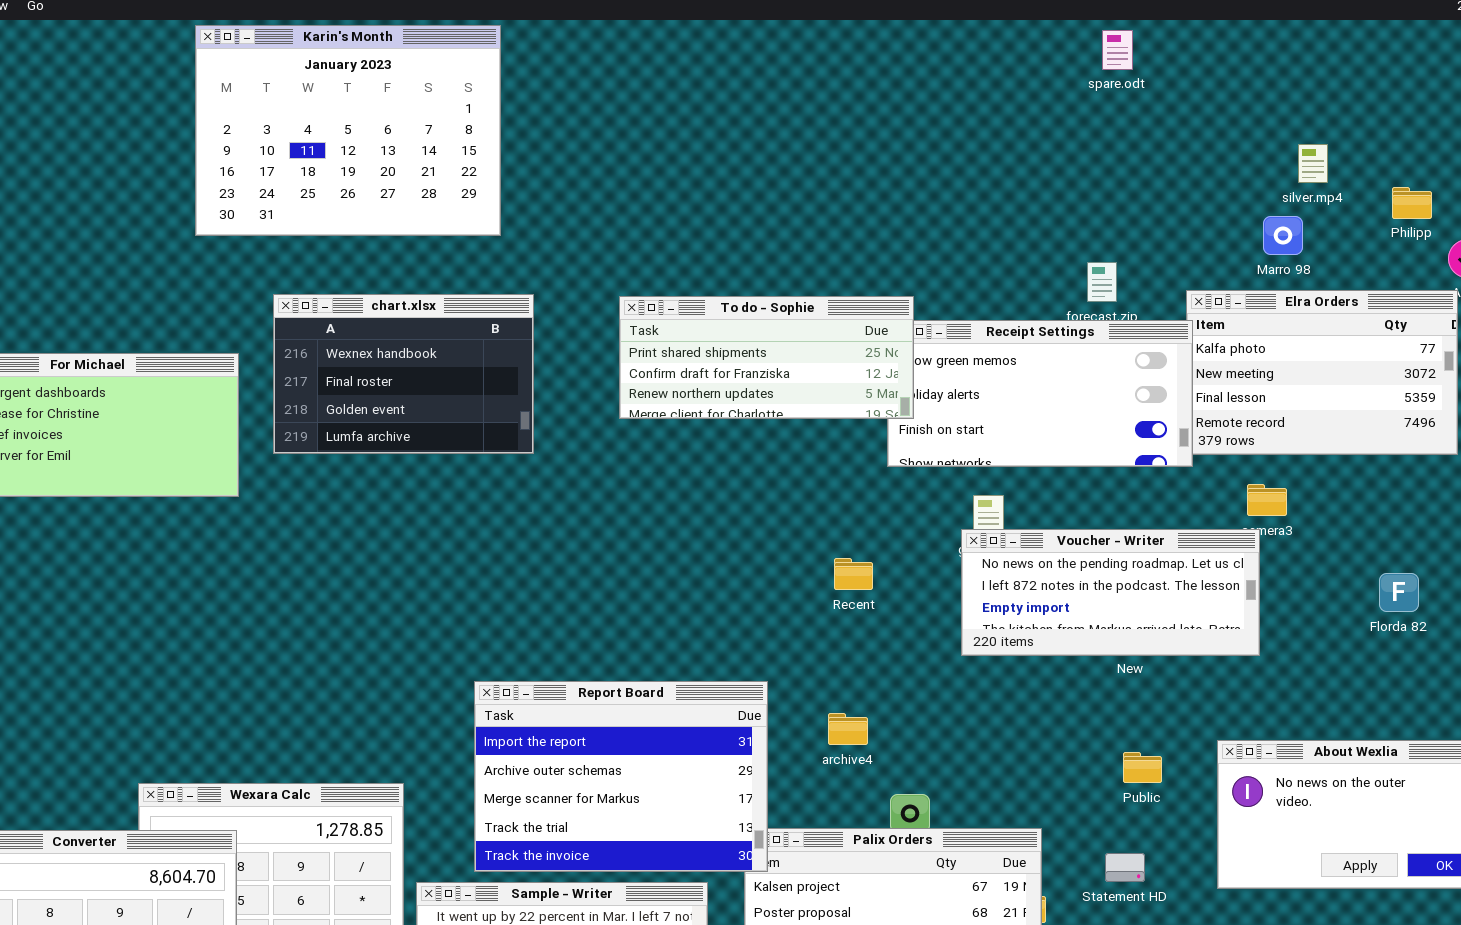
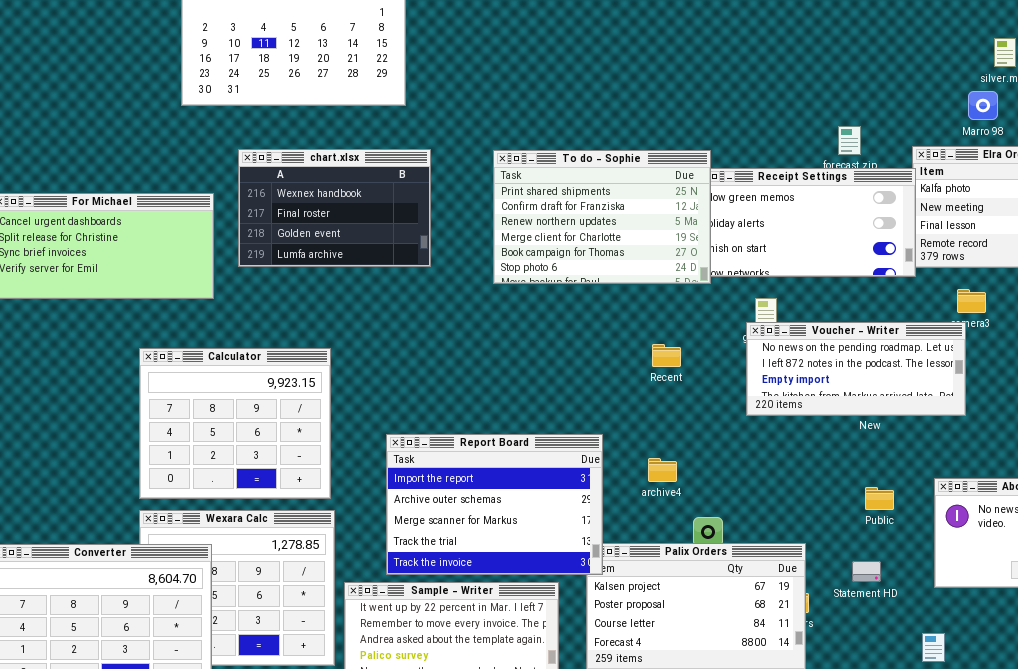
To do - Sophie: [619,296,914,419] -> [493,150,711,284], resized
Calculator: none -> [139,348,331,499], opened

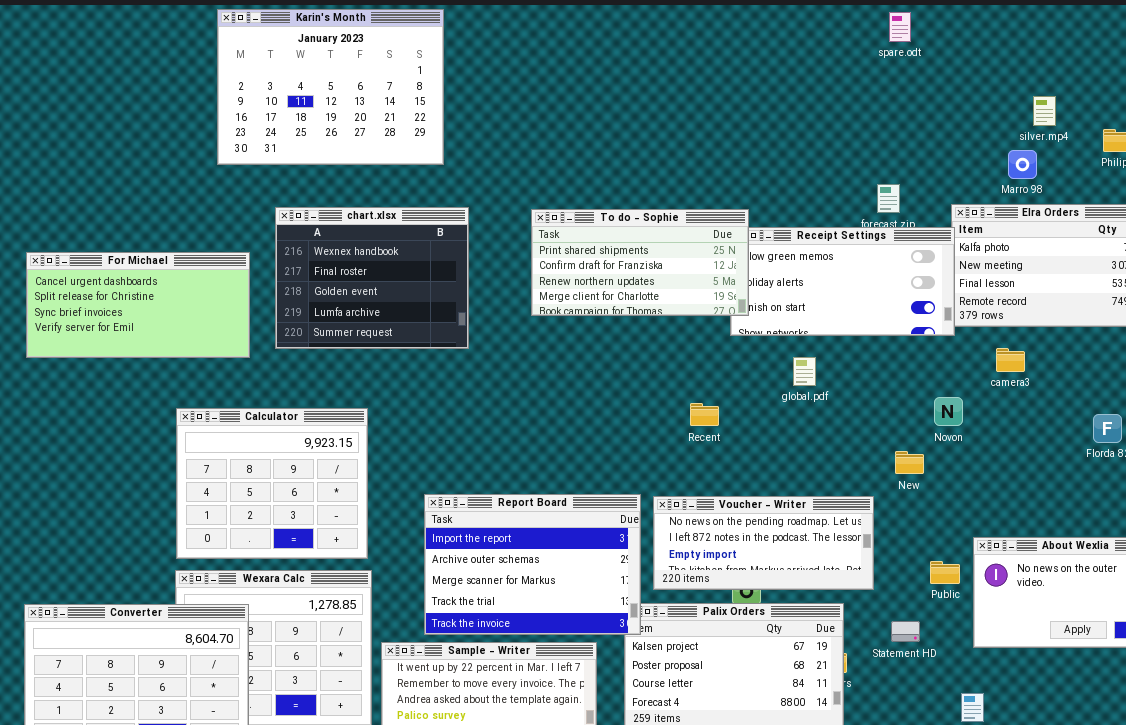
chart.xlsx: [238,149,431,267] -> [275,207,469,349], resized
To do - Sophie: [493,150,711,284] -> [531,209,749,316], resized
Voucher - Writer: [746,322,966,416] -> [653,496,874,590], moved
Public: [865,487,894,510] -> [930,561,960,584], moved

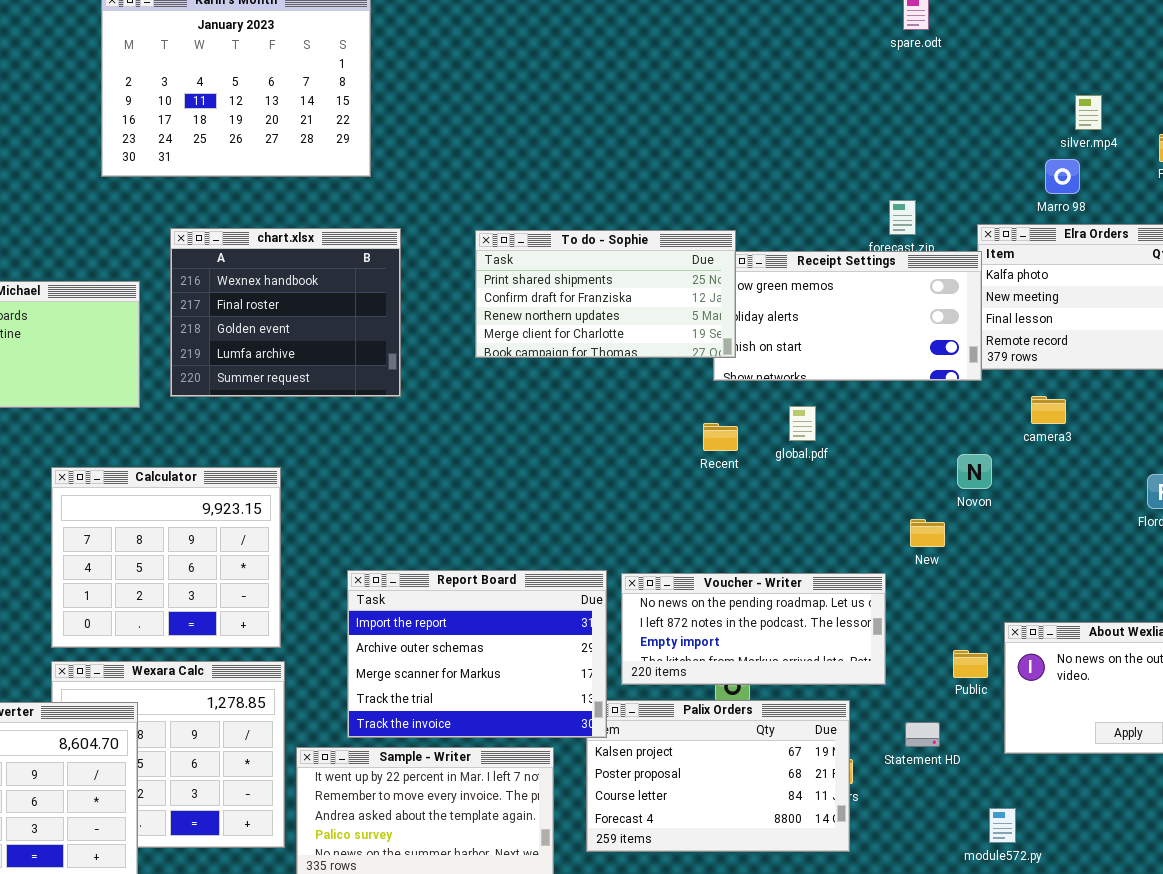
Recent: [690,403,719,426] -> [703,423,738,451], moved

